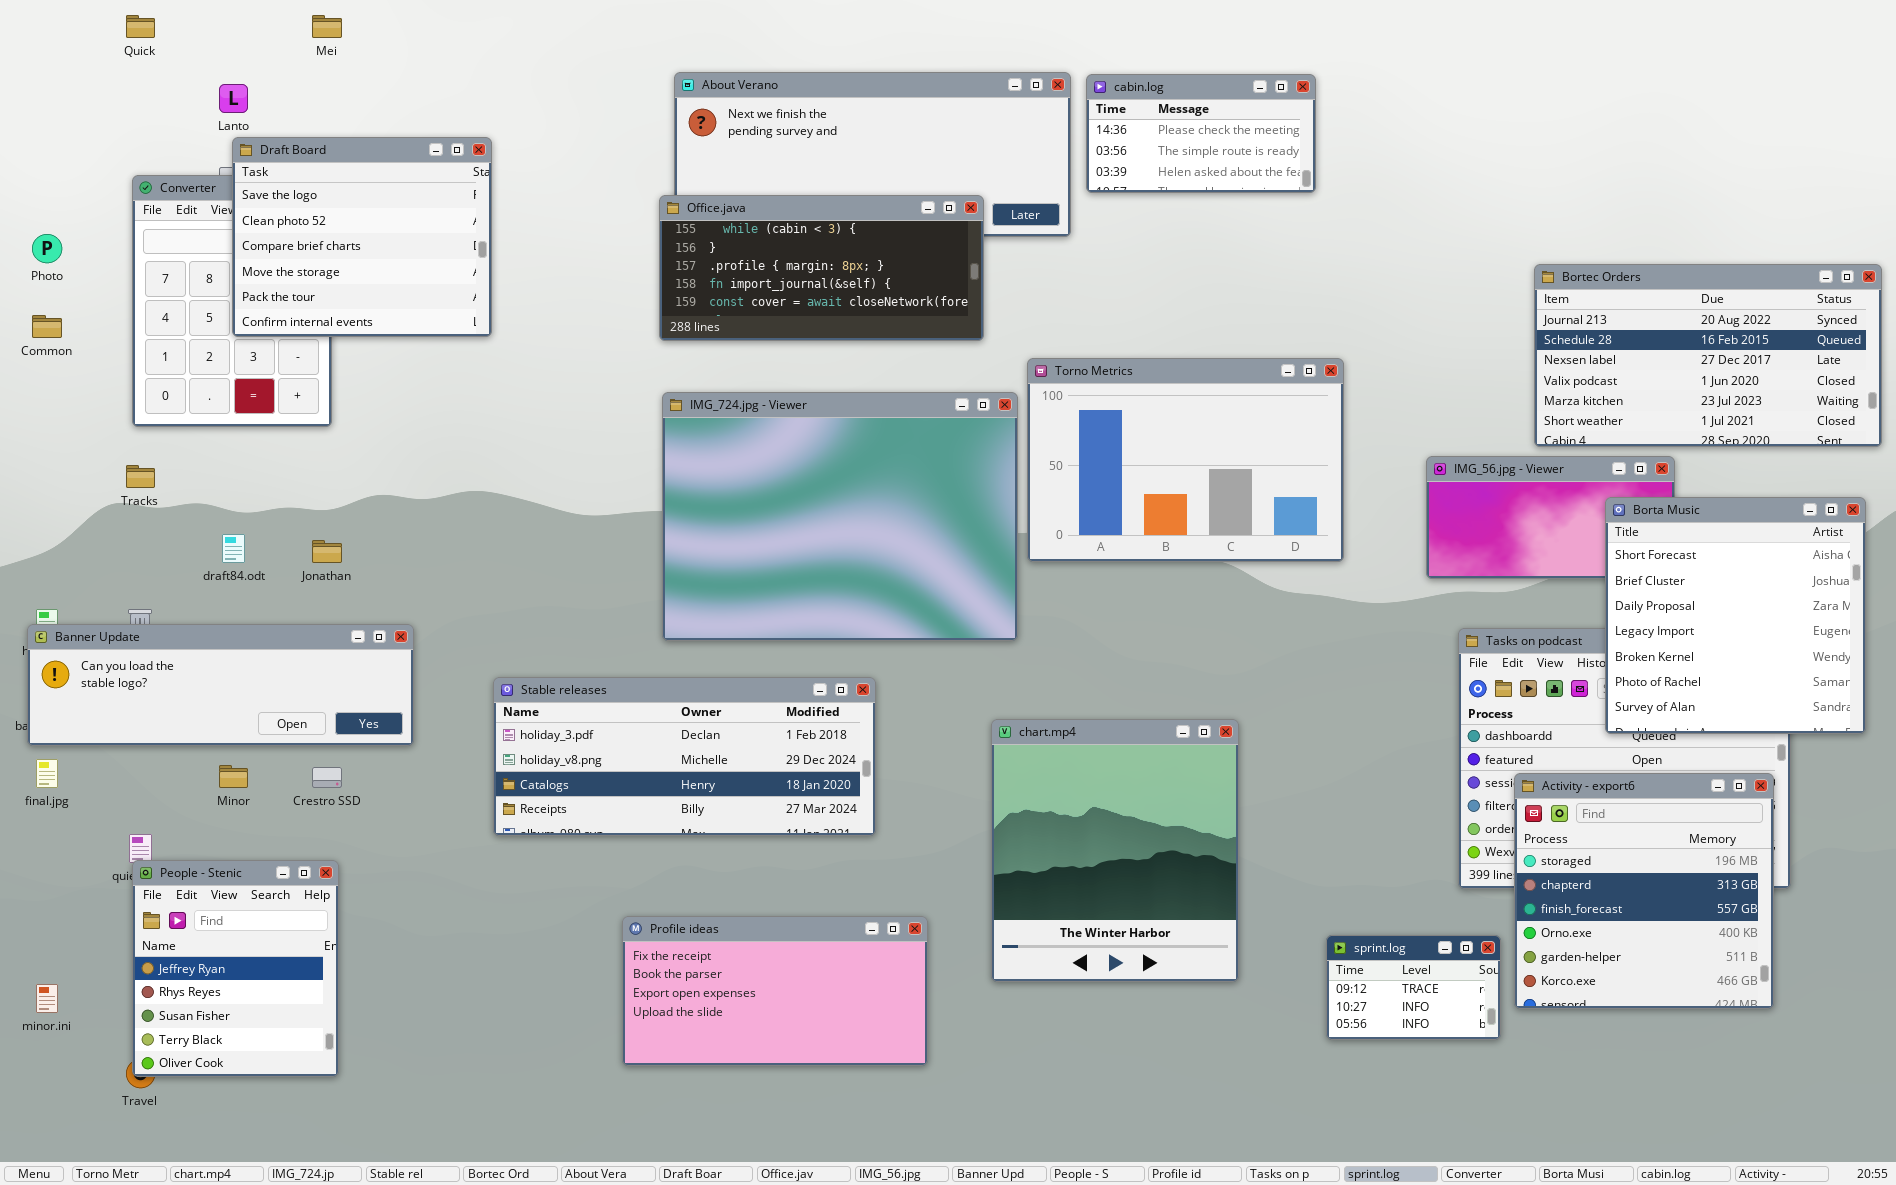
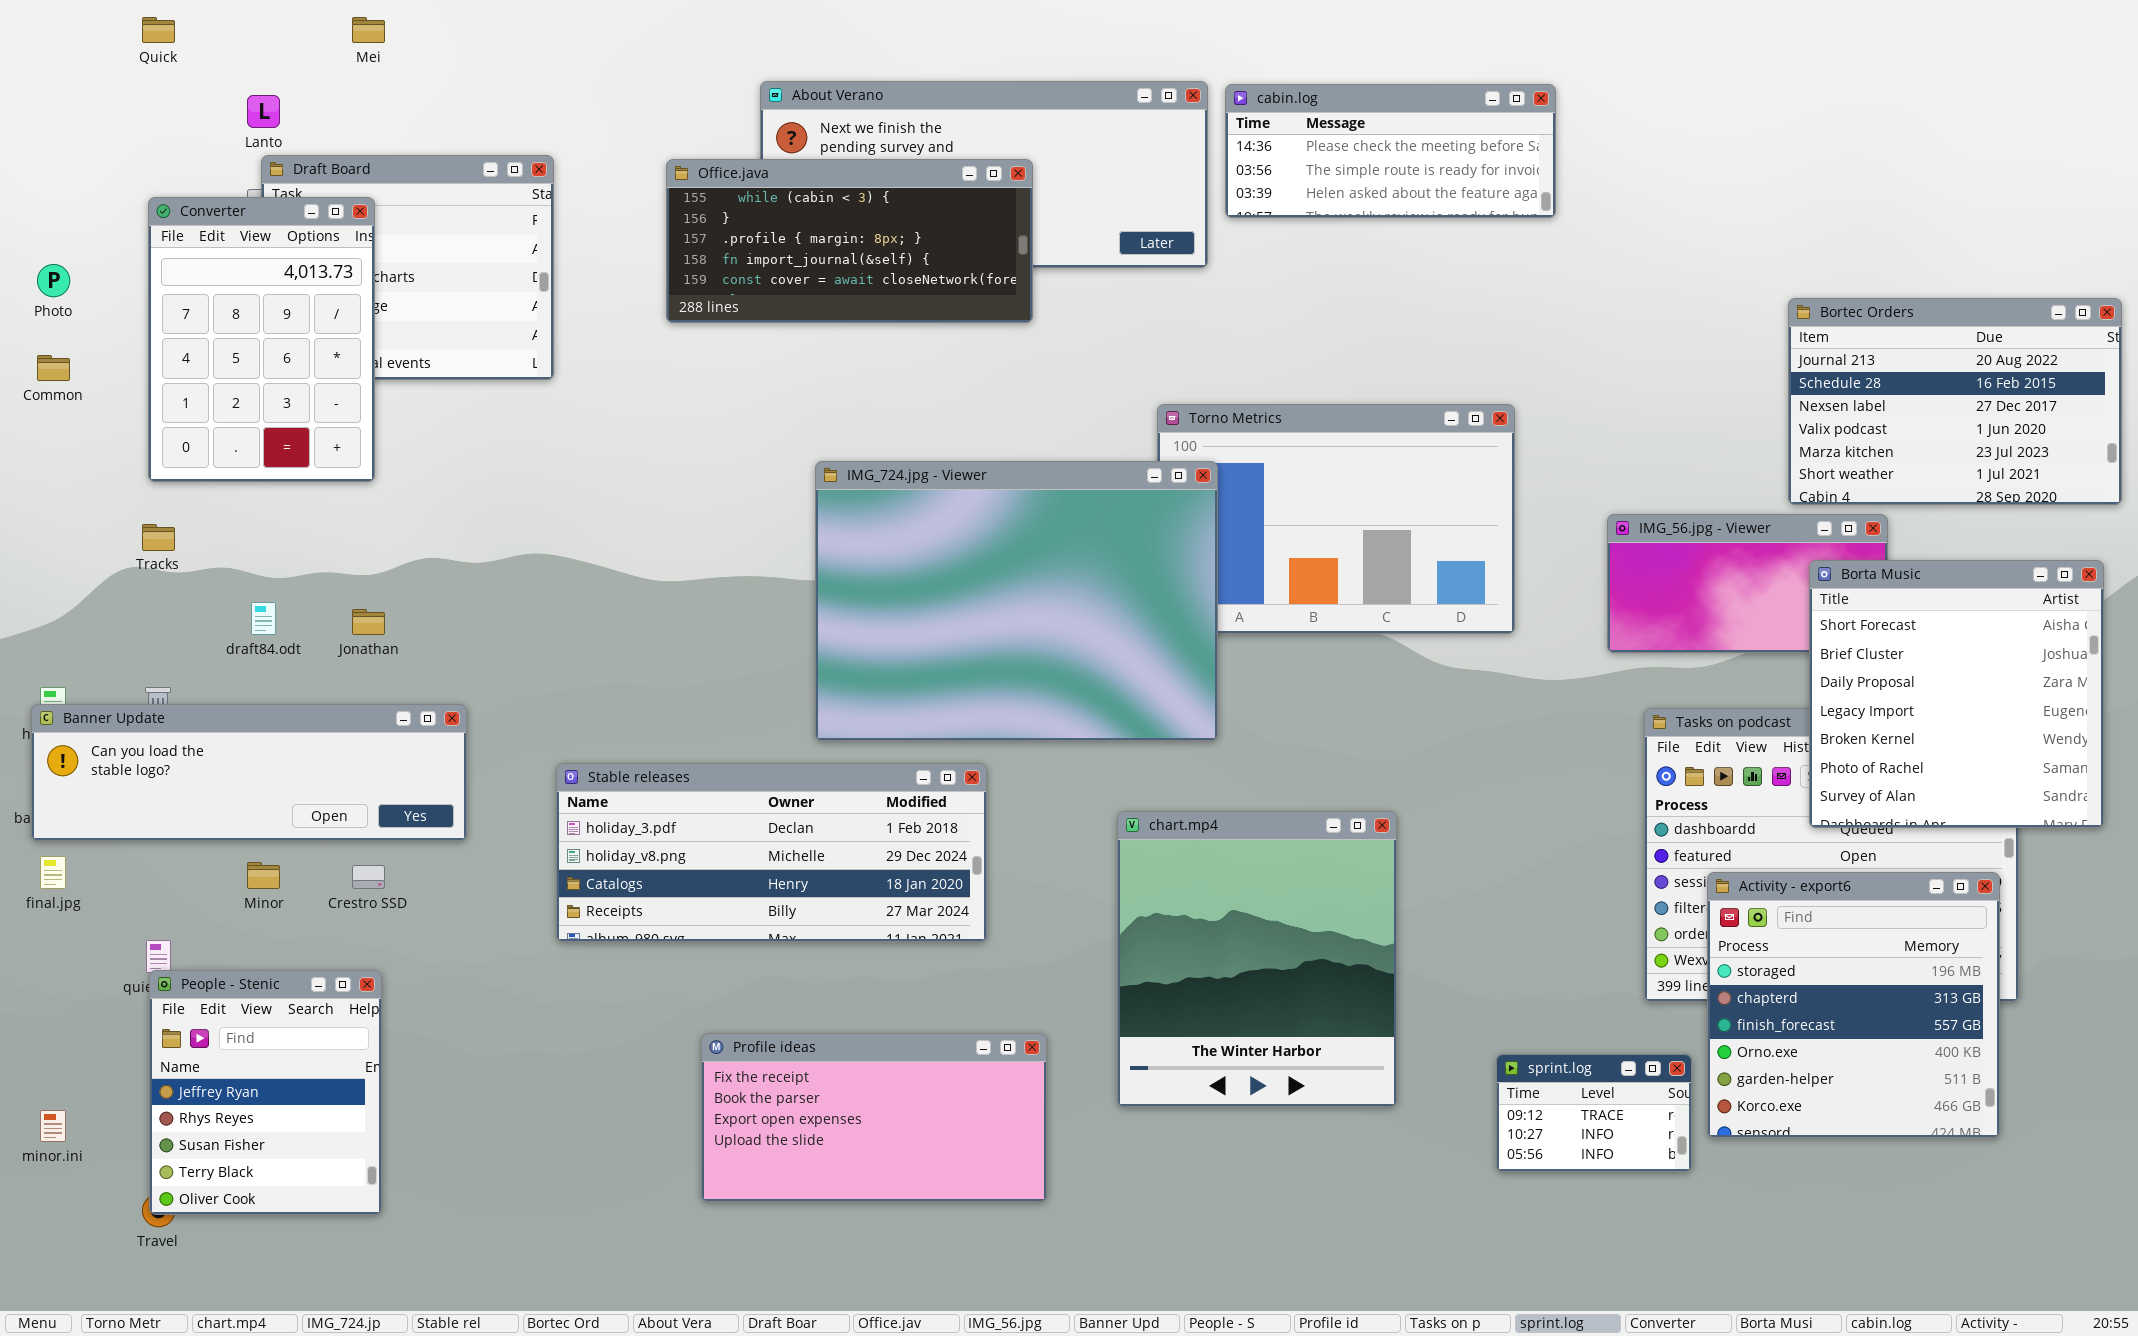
cabin.log: [1086,74,1316,193] -> [1225,84,1556,218], resized
Converter: [132,175,332,427] -> [148,197,375,482], raised
Office.java: [659,195,984,341] -> [666,159,1033,323], moved
Bortec Orders: [1534,264,1882,447] -> [1788,298,2122,505], resized
IMG_724.jpg - Viewer: [662,392,1018,641] -> [815,461,1218,741], moved

